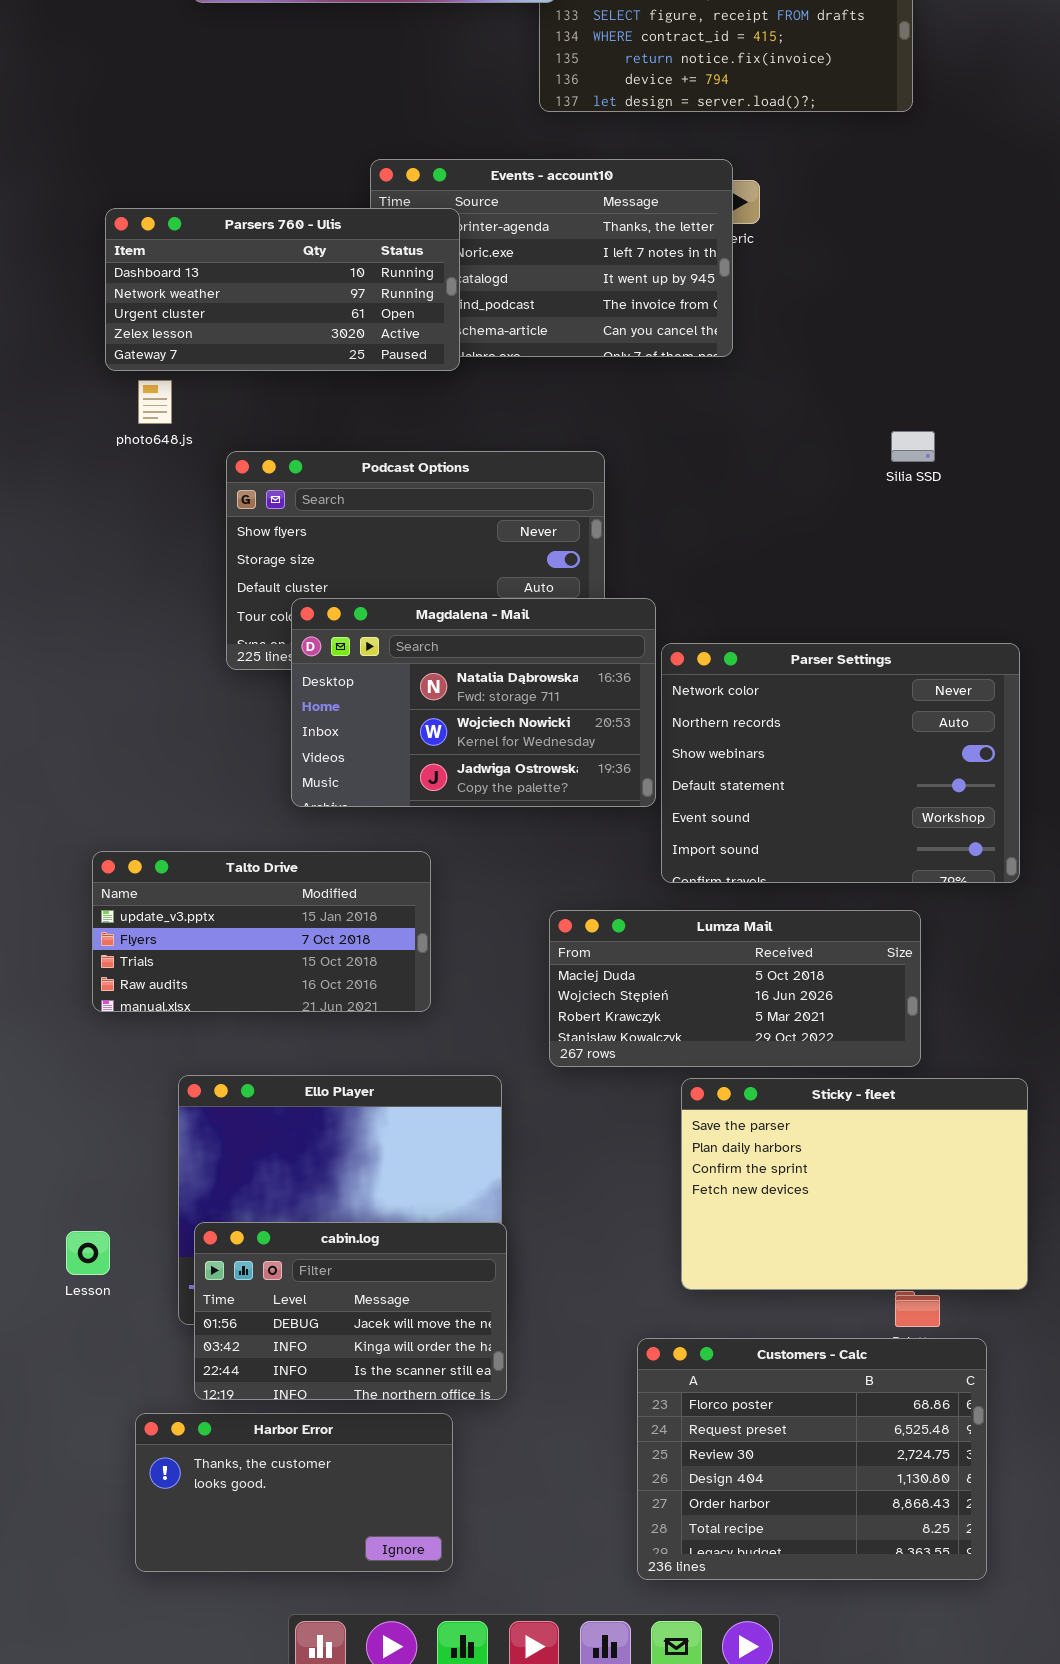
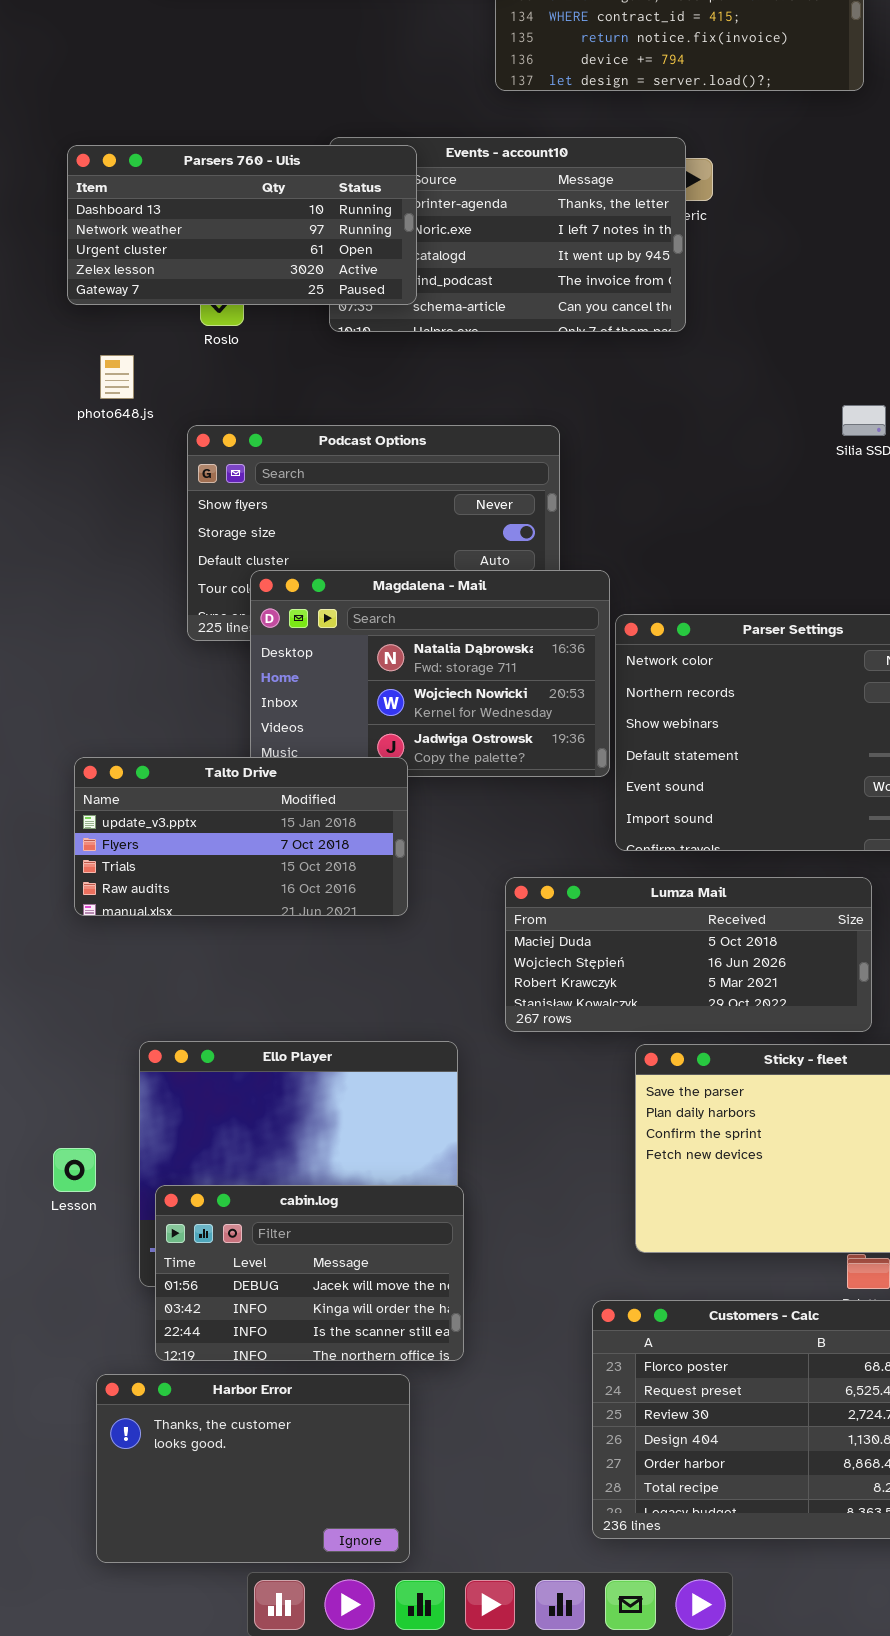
Parsers 760 - Ulis: [105,208,460,371] -> [67,145,417,305], moved
Talto Drive: [92,851,431,1012] -> [74,757,408,916], moved
Lesson: [66,1231,110,1275] -> [53,1148,96,1192], moved
Harbor Error: [135,1413,453,1572] -> [96,1374,410,1563], resized

